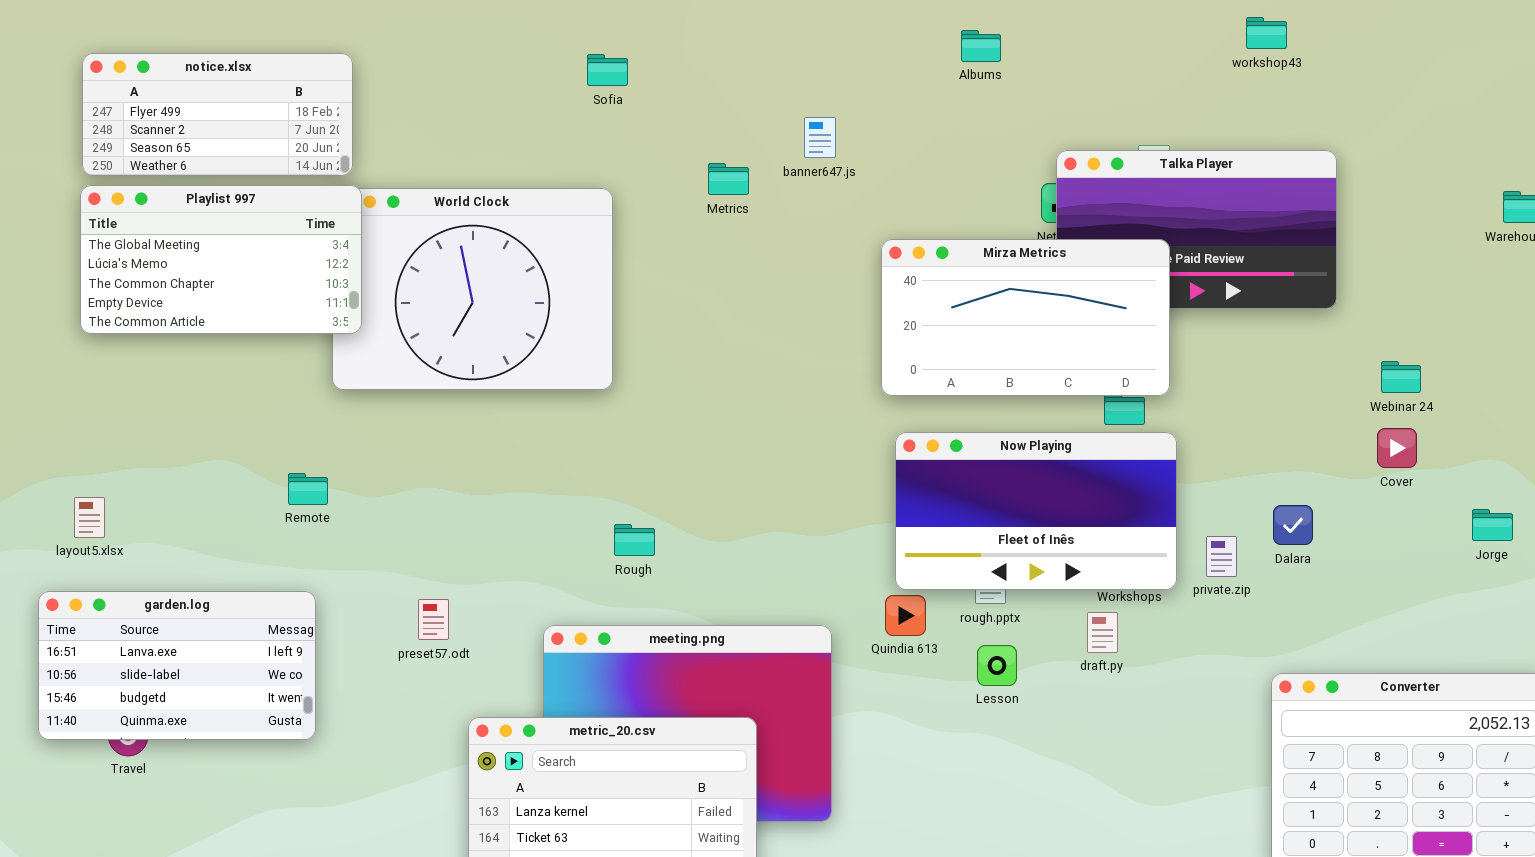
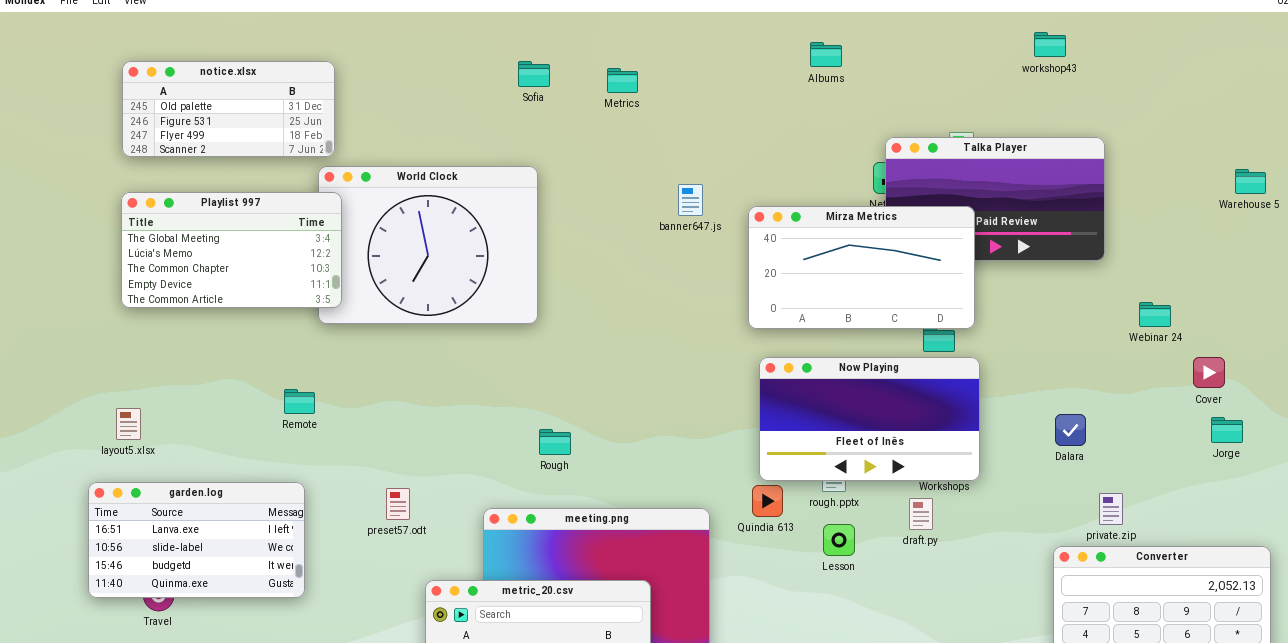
notice.xlsx: [82,53,353,176] -> [122,61,335,157], scrolled up 2 rows
banner647.js: [804,117,836,158] -> [678,184,703,216], moved
Metrics: [708,163,749,195] -> [607,68,638,93], moved
Playlist 997: [80,185,362,334] -> [121,192,342,308], moved
Cover: [1377,428,1417,468] -> [1193,357,1225,388], moved
private.zip: [1206,536,1237,577] -> [1099,493,1123,525], moved

